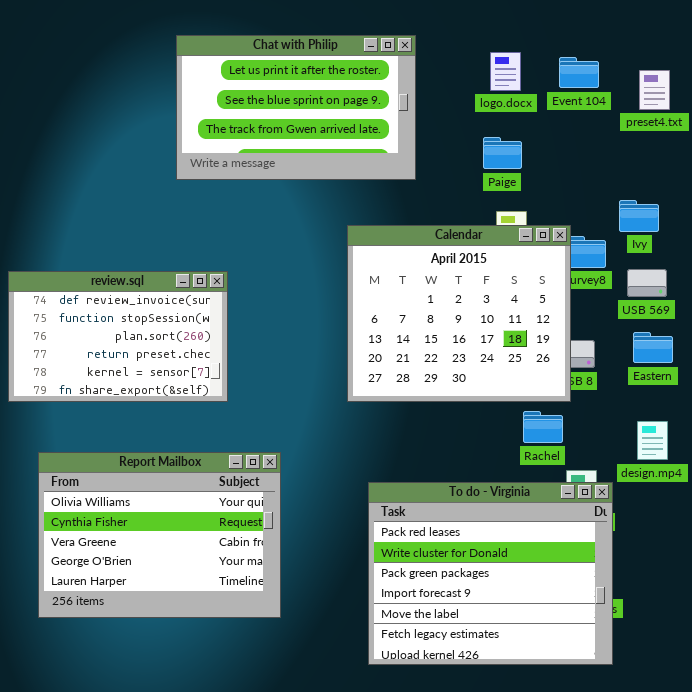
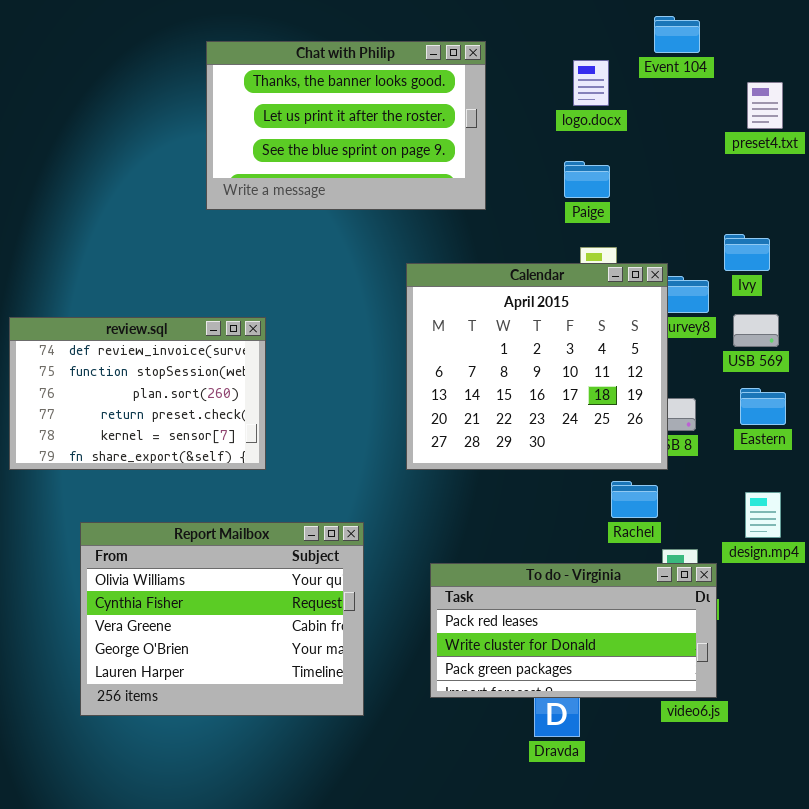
Chat with Philip: [176,35,416,180] -> [206,41,486,210], scrolled up 1 row
Event 104: [559,57,599,88] -> [654,16,700,53], moved
Report Mailbox: [38,452,281,618] -> [80,522,364,716], moved
To do - Virginia: [368,482,613,665] -> [430,563,717,698], resized

